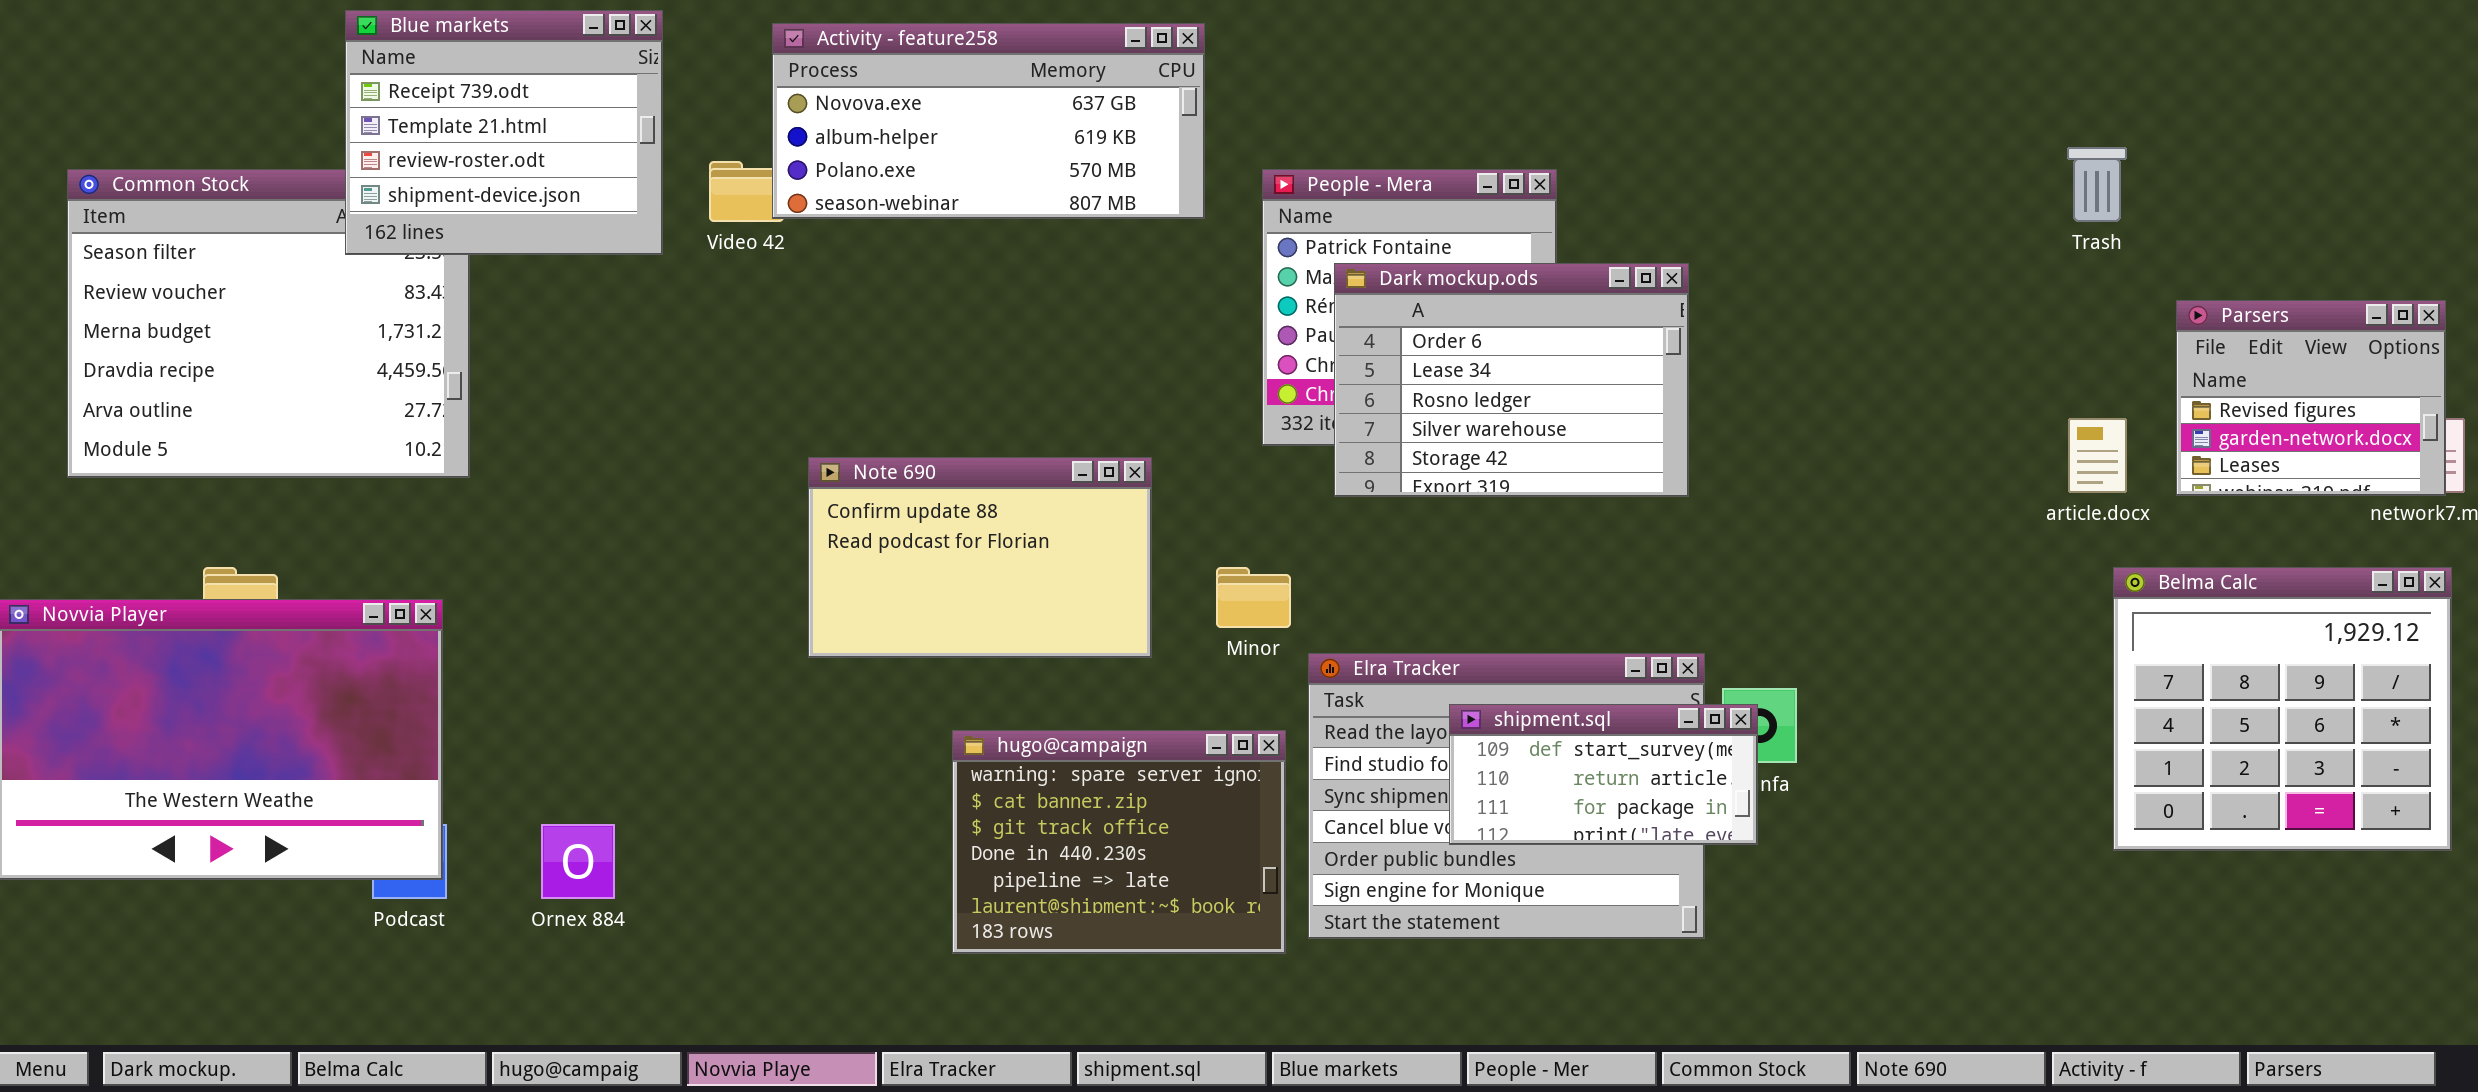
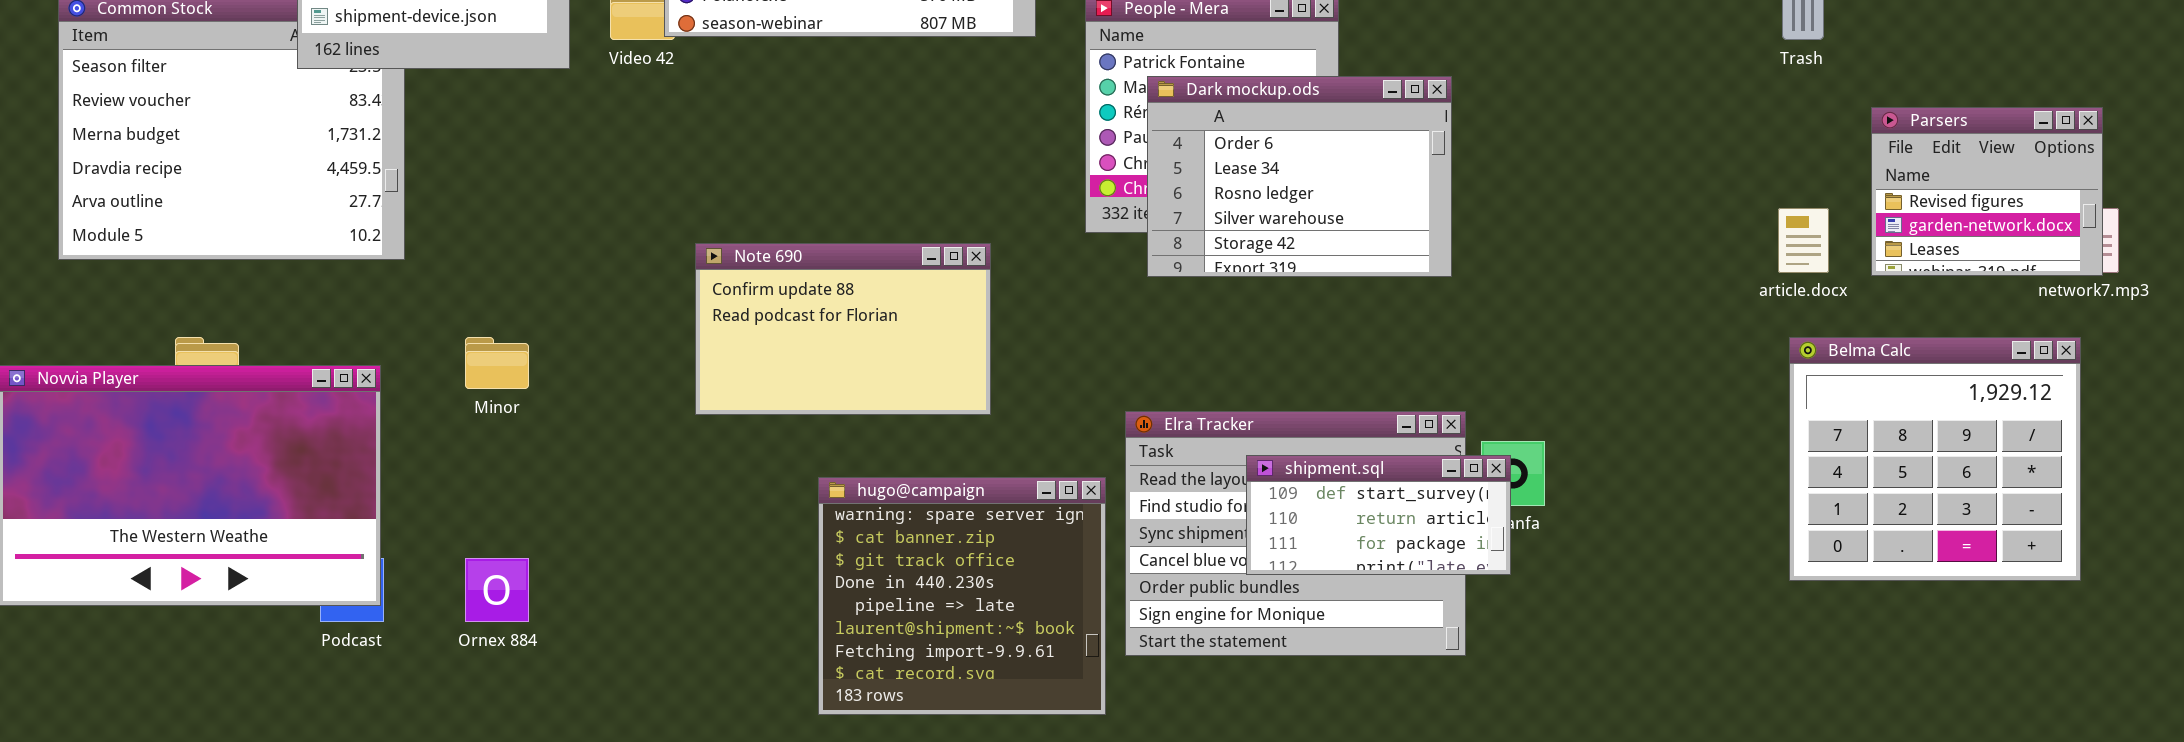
Minor: [1216,567,1291,628] -> [465,337,529,389], moved
Belma Calc: [2113,567,2452,851] -> [1789,337,2081,581], moved
hugo@campaign: [952,730,1286,954] -> [818,477,1106,715], resized

